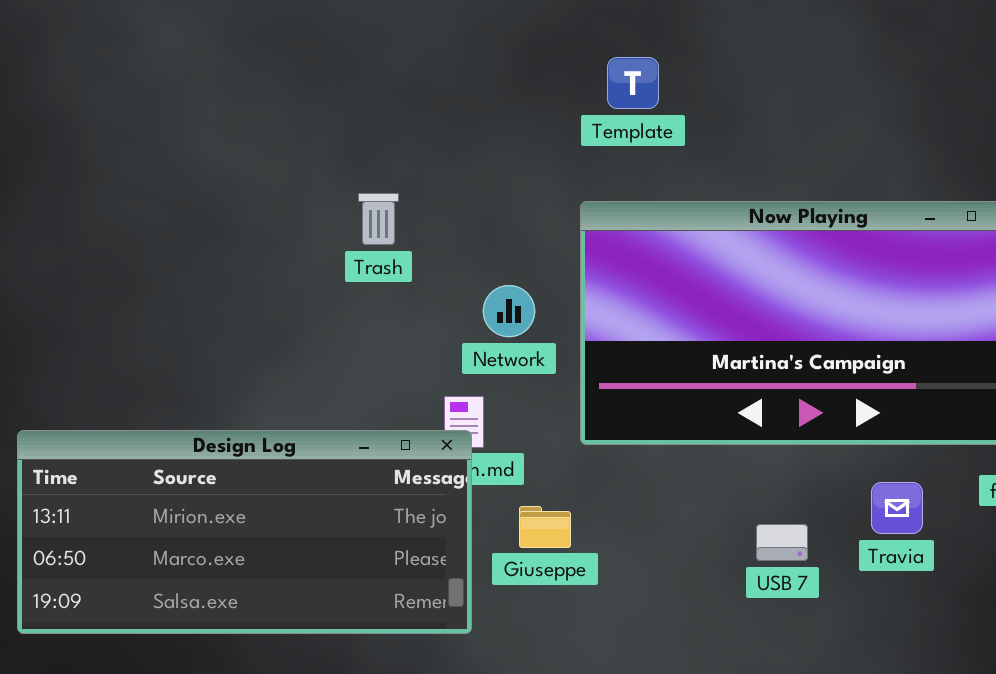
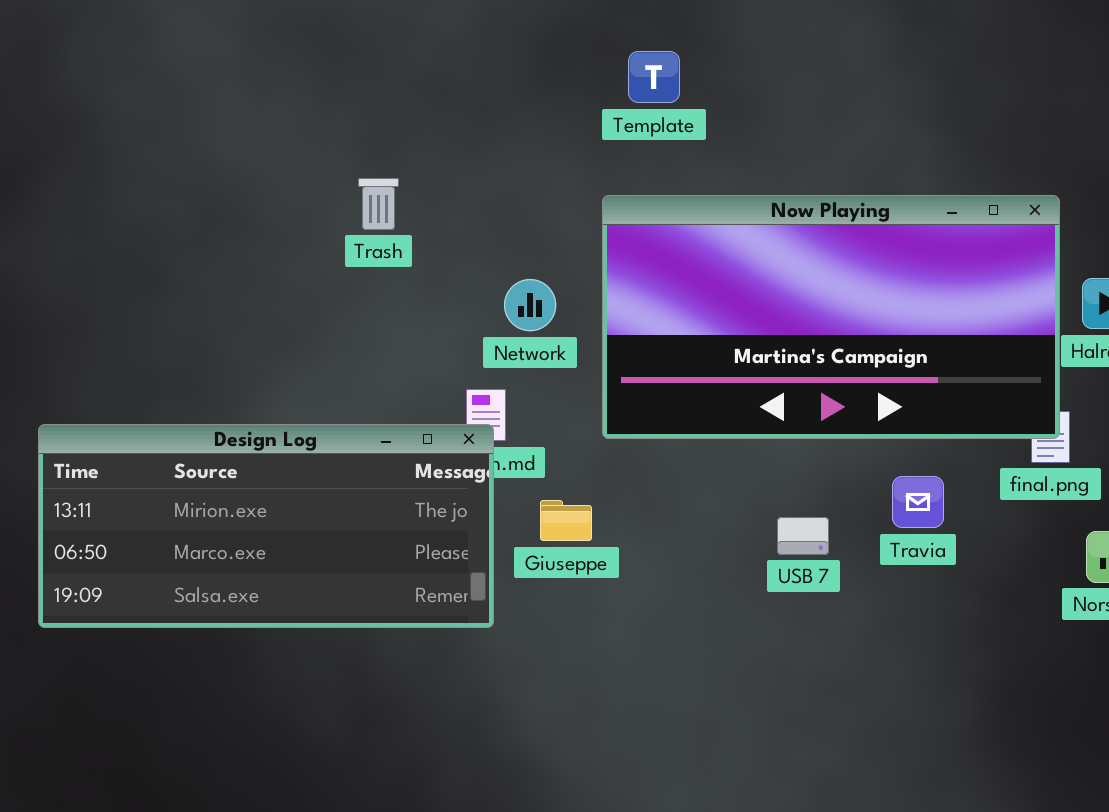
Trash: [358,193,399,245] -> [358,178,399,230], moved

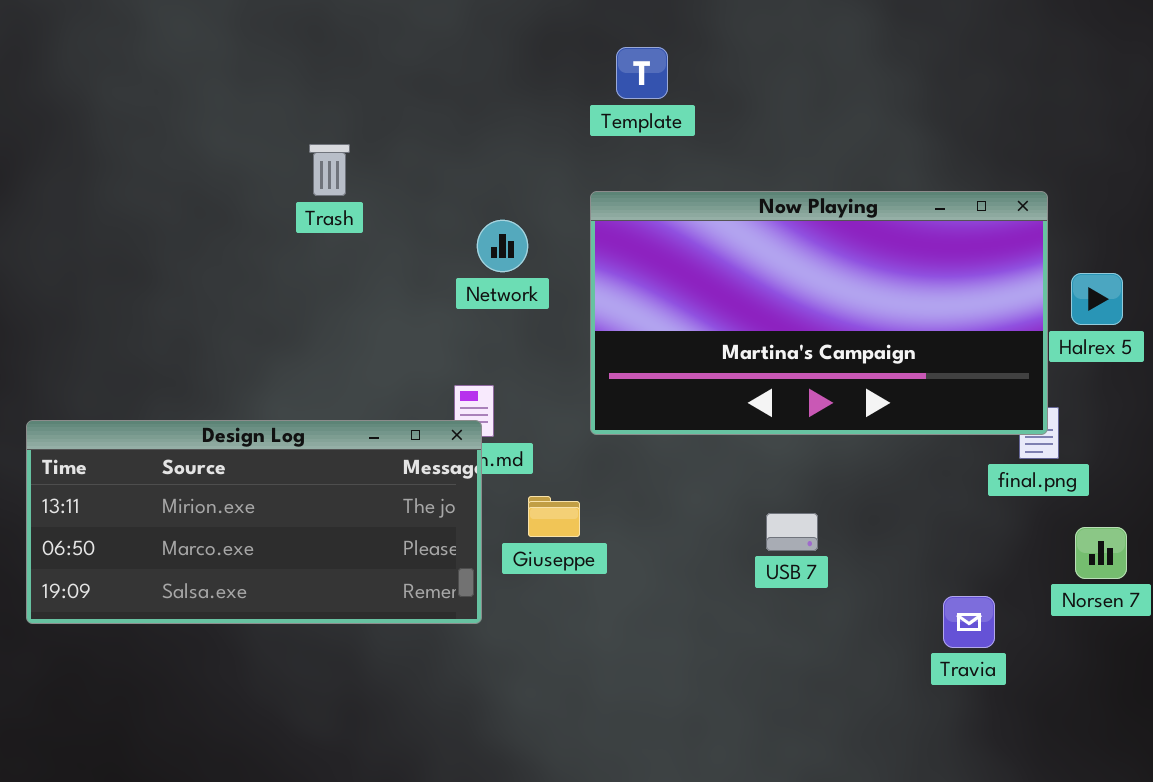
Trash: [358,178,399,230] -> [309,144,350,196], moved
Network: [504,279,556,331] -> [477,220,528,272], moved
Travia: [892,476,944,528] -> [943,596,995,648], moved

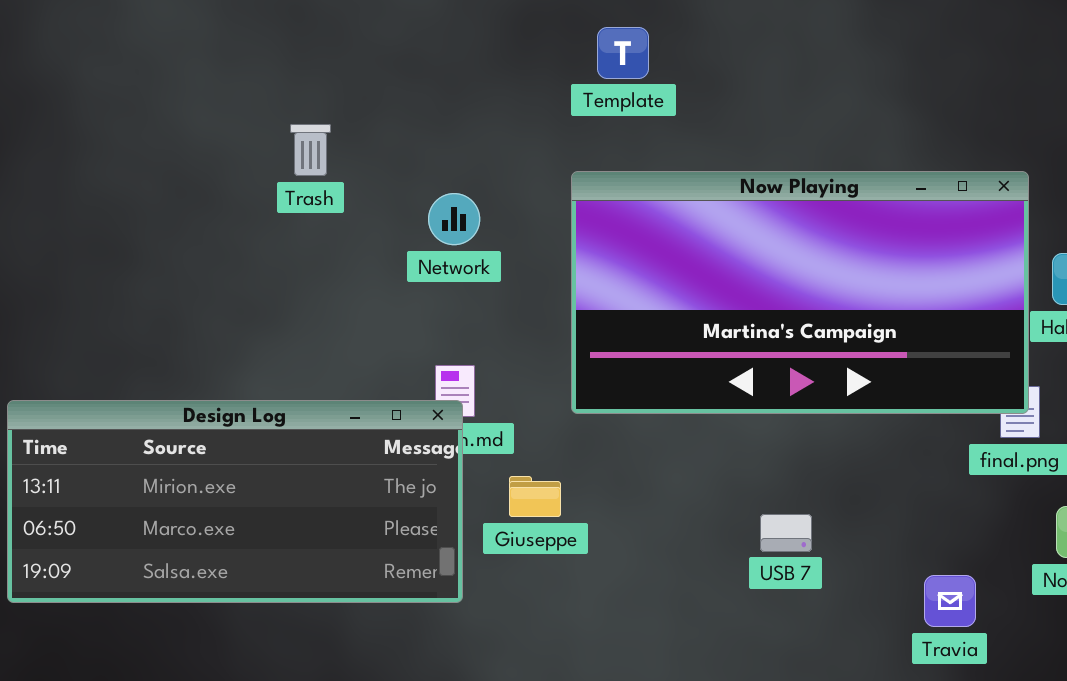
Network: [477,220,528,272] -> [428,193,480,245], moved
USB 7: [766,513,818,551] -> [760,514,812,552], moved

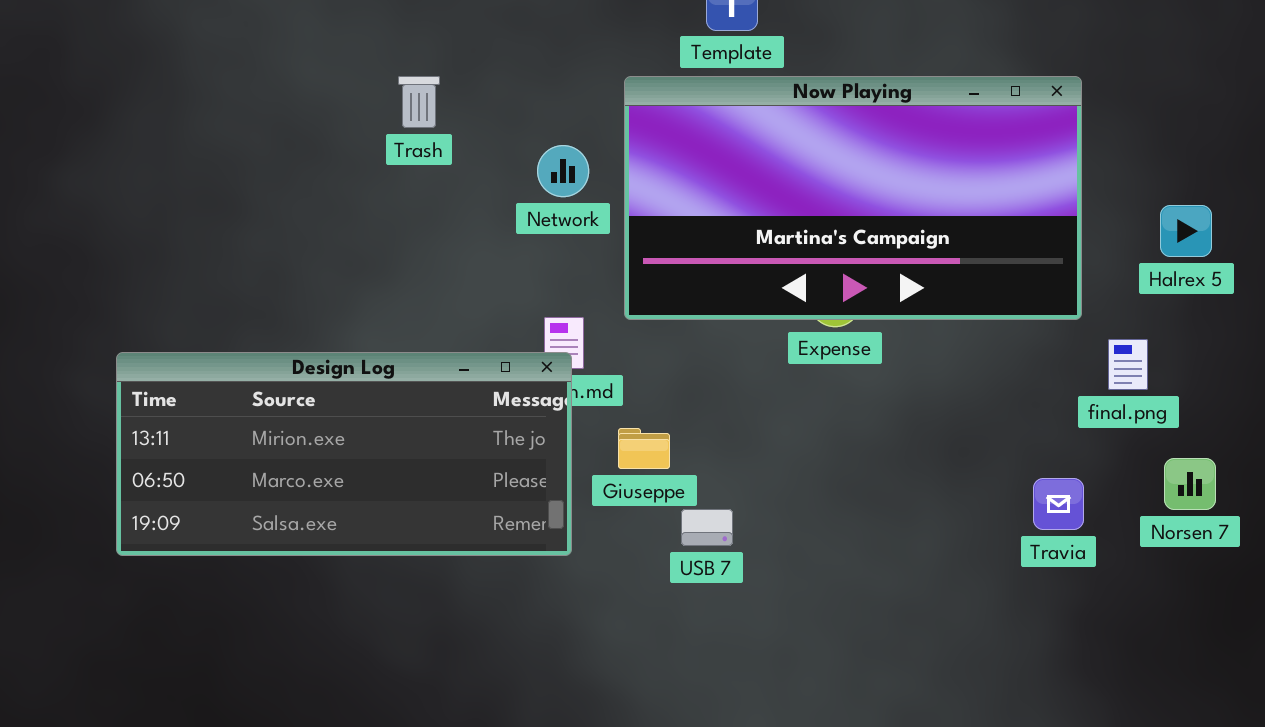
Now Playing: [571,171,1029,414] -> [624,76,1082,320], moved
USB 7: [760,514,812,552] -> [681,509,733,546], moved
Travia: [924,575,976,627] -> [1033,478,1084,530], moved

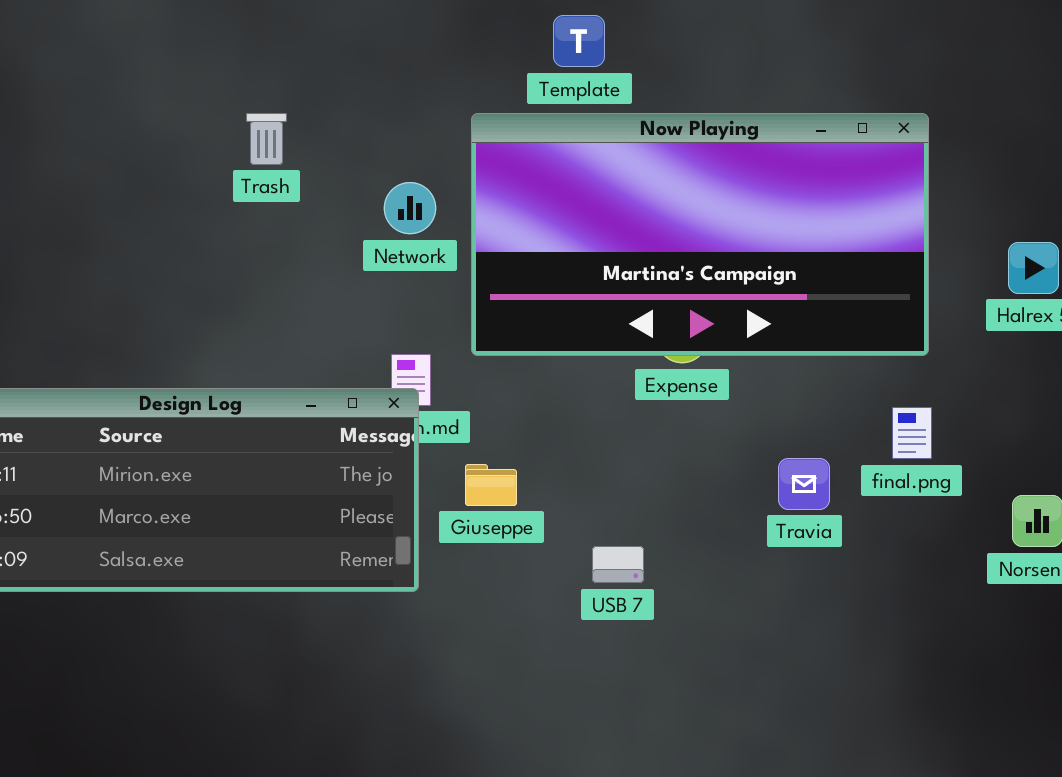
final.png: [1108,339,1148,390] -> [892,407,932,459], moved
Travia: [1033,478,1084,530] -> [778,458,830,510], moved
USB 7: [681,509,733,546] -> [592,546,644,583], moved

